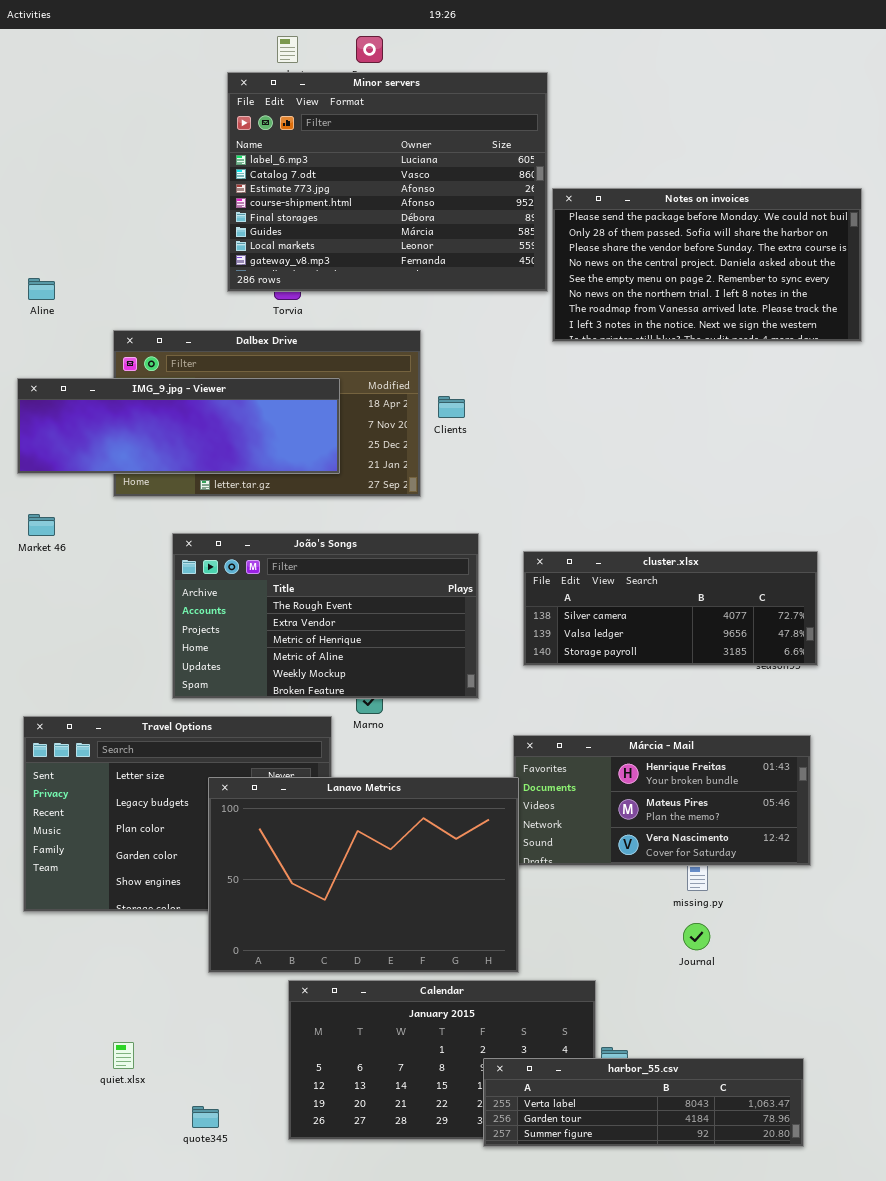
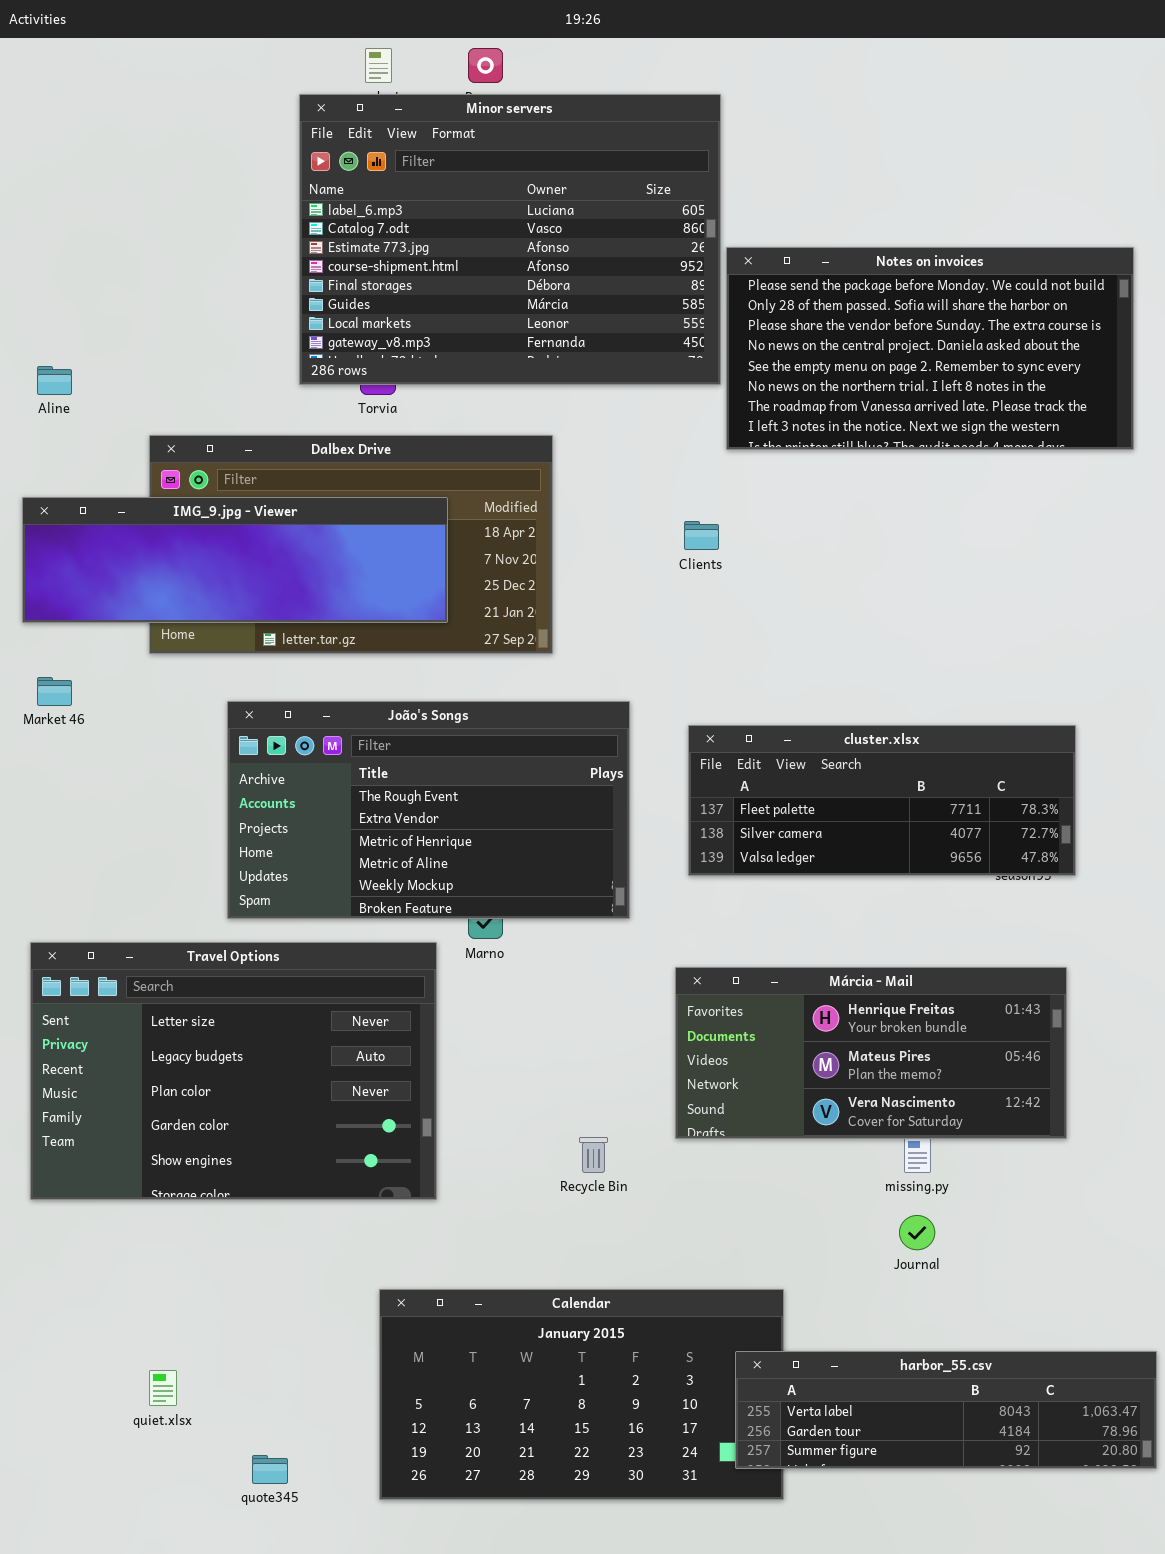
Clients: [438,396,465,418] -> [684,521,719,550], moved
cluster.xlsx: [523,551,818,666] -> [688,725,1076,876], scrolled up 1 row
Lanavo Metrics: [208,777,519,973] -> none, closed
harbor_55.csv: [483,1058,804,1147] -> [735,1351,1157,1469], moved

